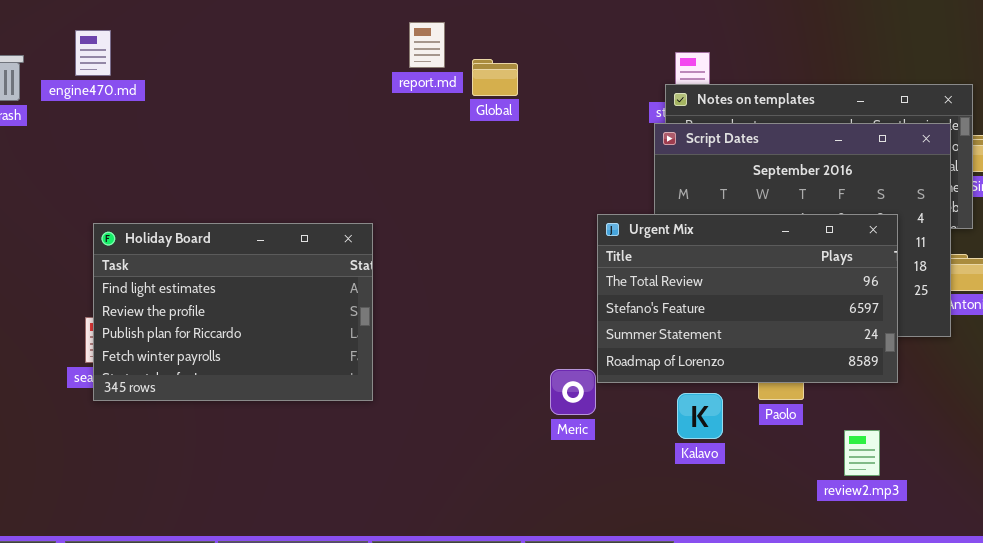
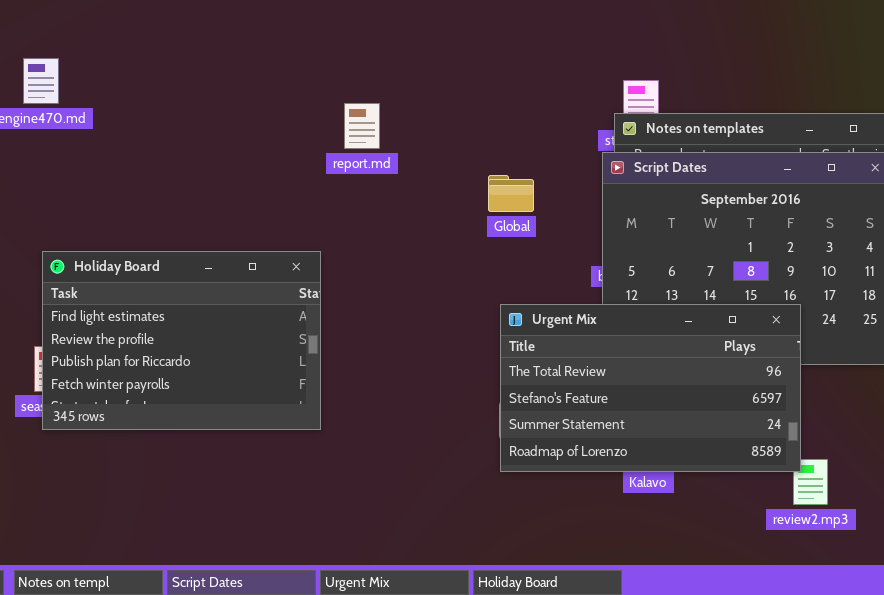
report.md: [409,22,445,68] -> [344,103,380,149], moved
Global: [472,59,518,96] -> [488,175,534,212], moved
Urgent Mix: [597,214,898,383] -> [500,304,801,472], moved

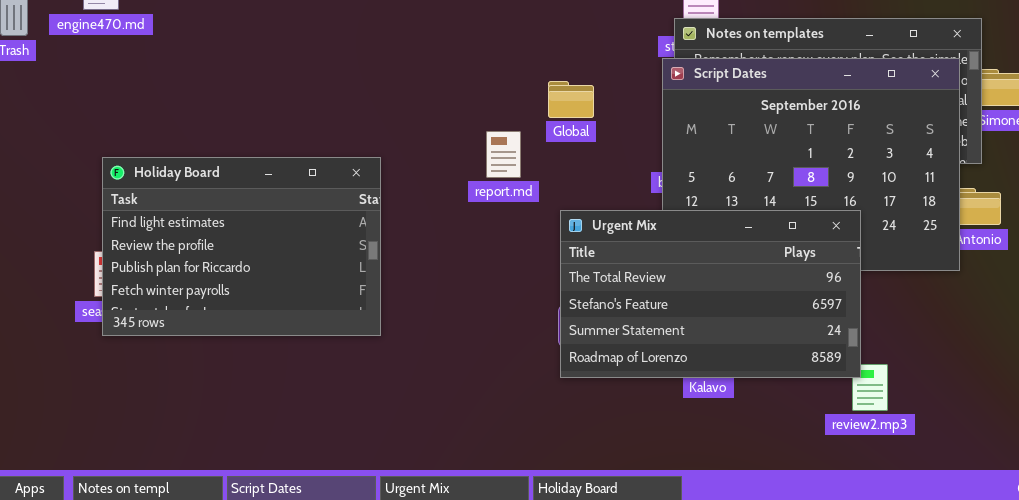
report.md: [344,103,380,149] -> [486,131,521,178], moved

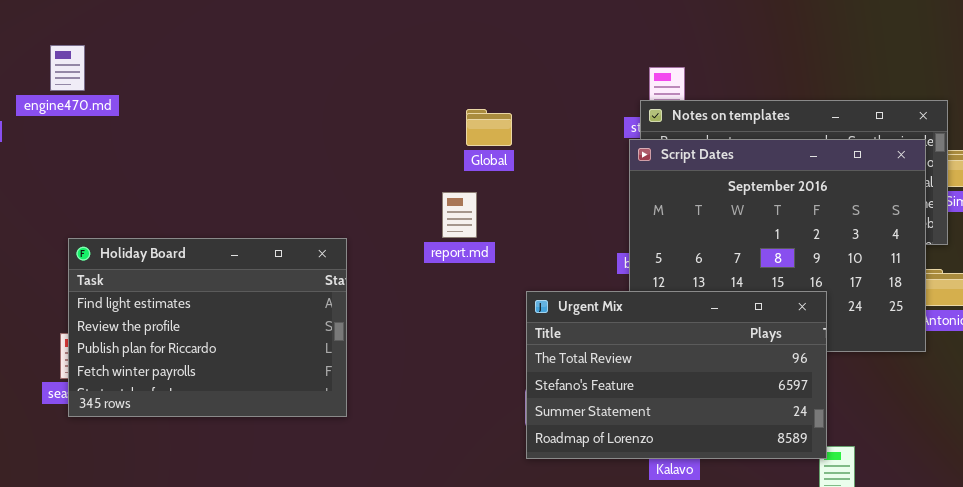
Global: [548,81,594,118] -> [466,109,512,146], moved
report.md: [486,131,521,178] -> [442,192,477,238], moved

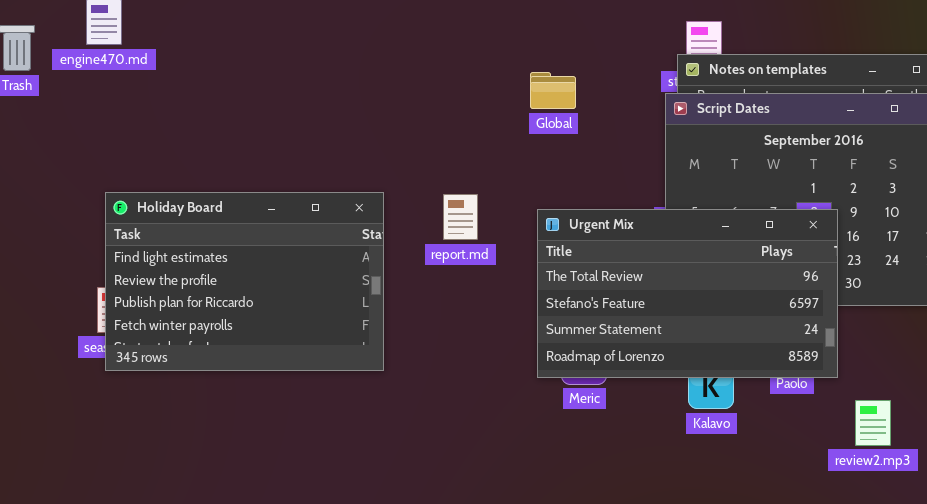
Global: [466,109,512,146] -> [530,72,576,109], moved
report.md: [442,192,477,238] -> [443,194,478,240], moved
Urgent Mix: [526,291,827,459] -> [537,209,838,378], moved

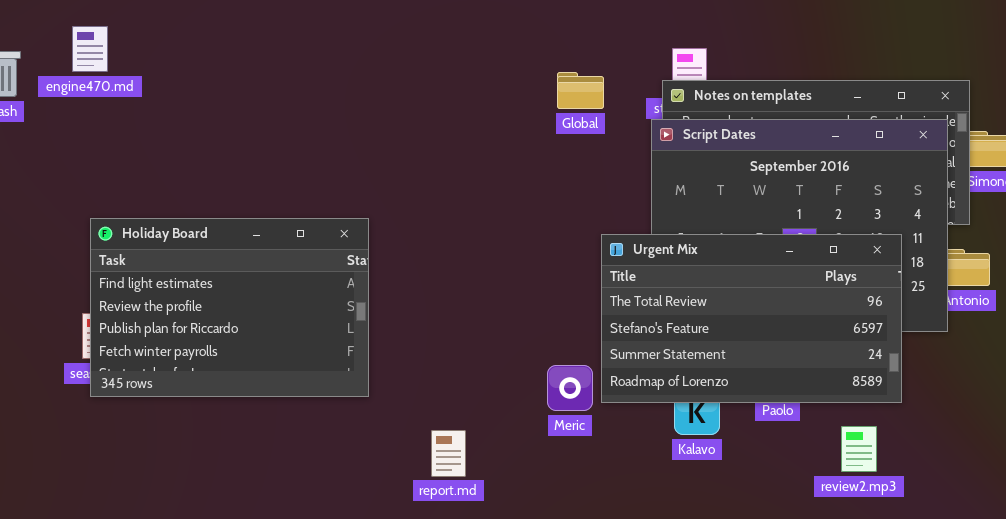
Global: [530,72,576,109] -> [557,72,604,109], moved
report.md: [443,194,478,240] -> [431,430,466,477], moved
Urgent Mix: [537,209,838,378] -> [601,234,902,403], moved

